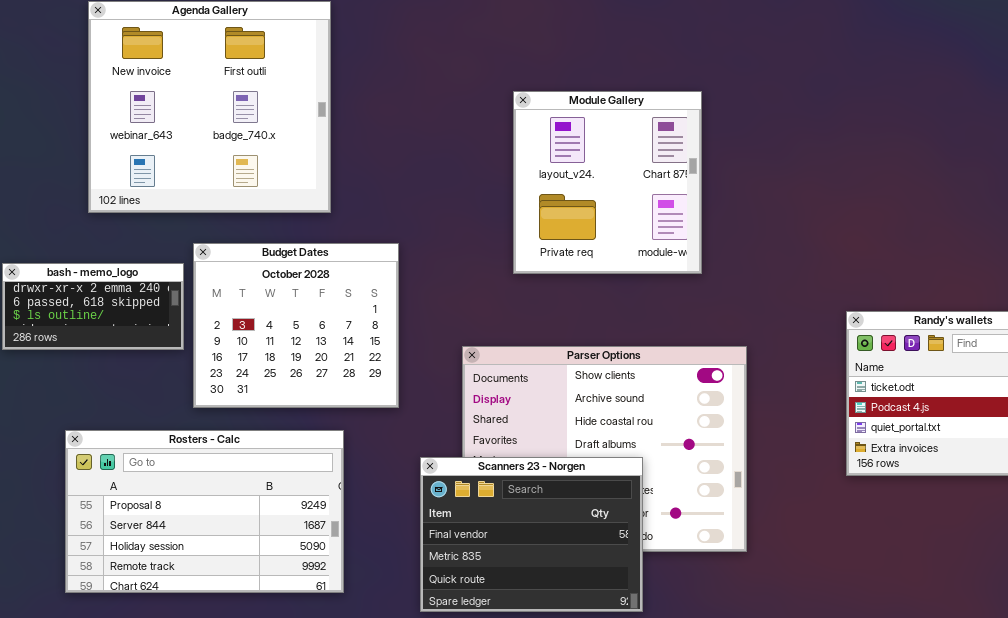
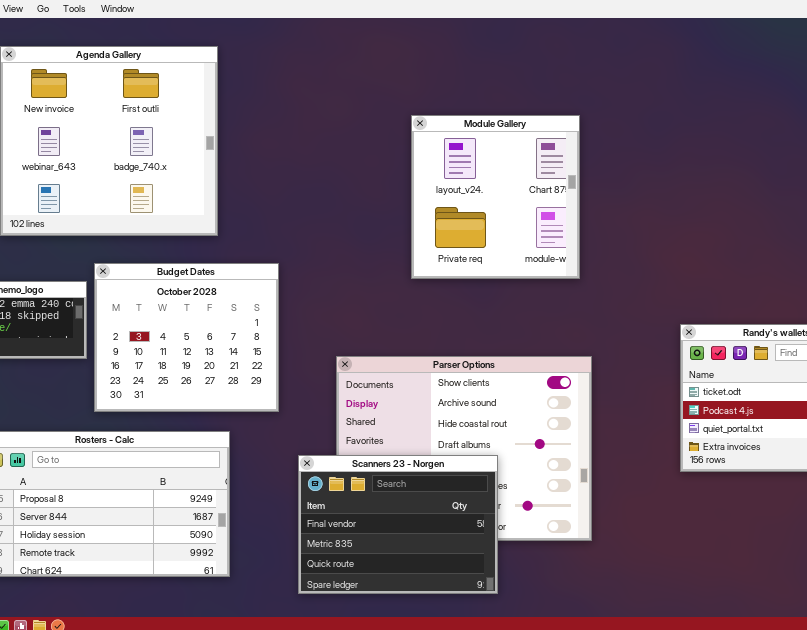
Module Gallery: [513,91,702,274] -> [411,115,580,279], moved

